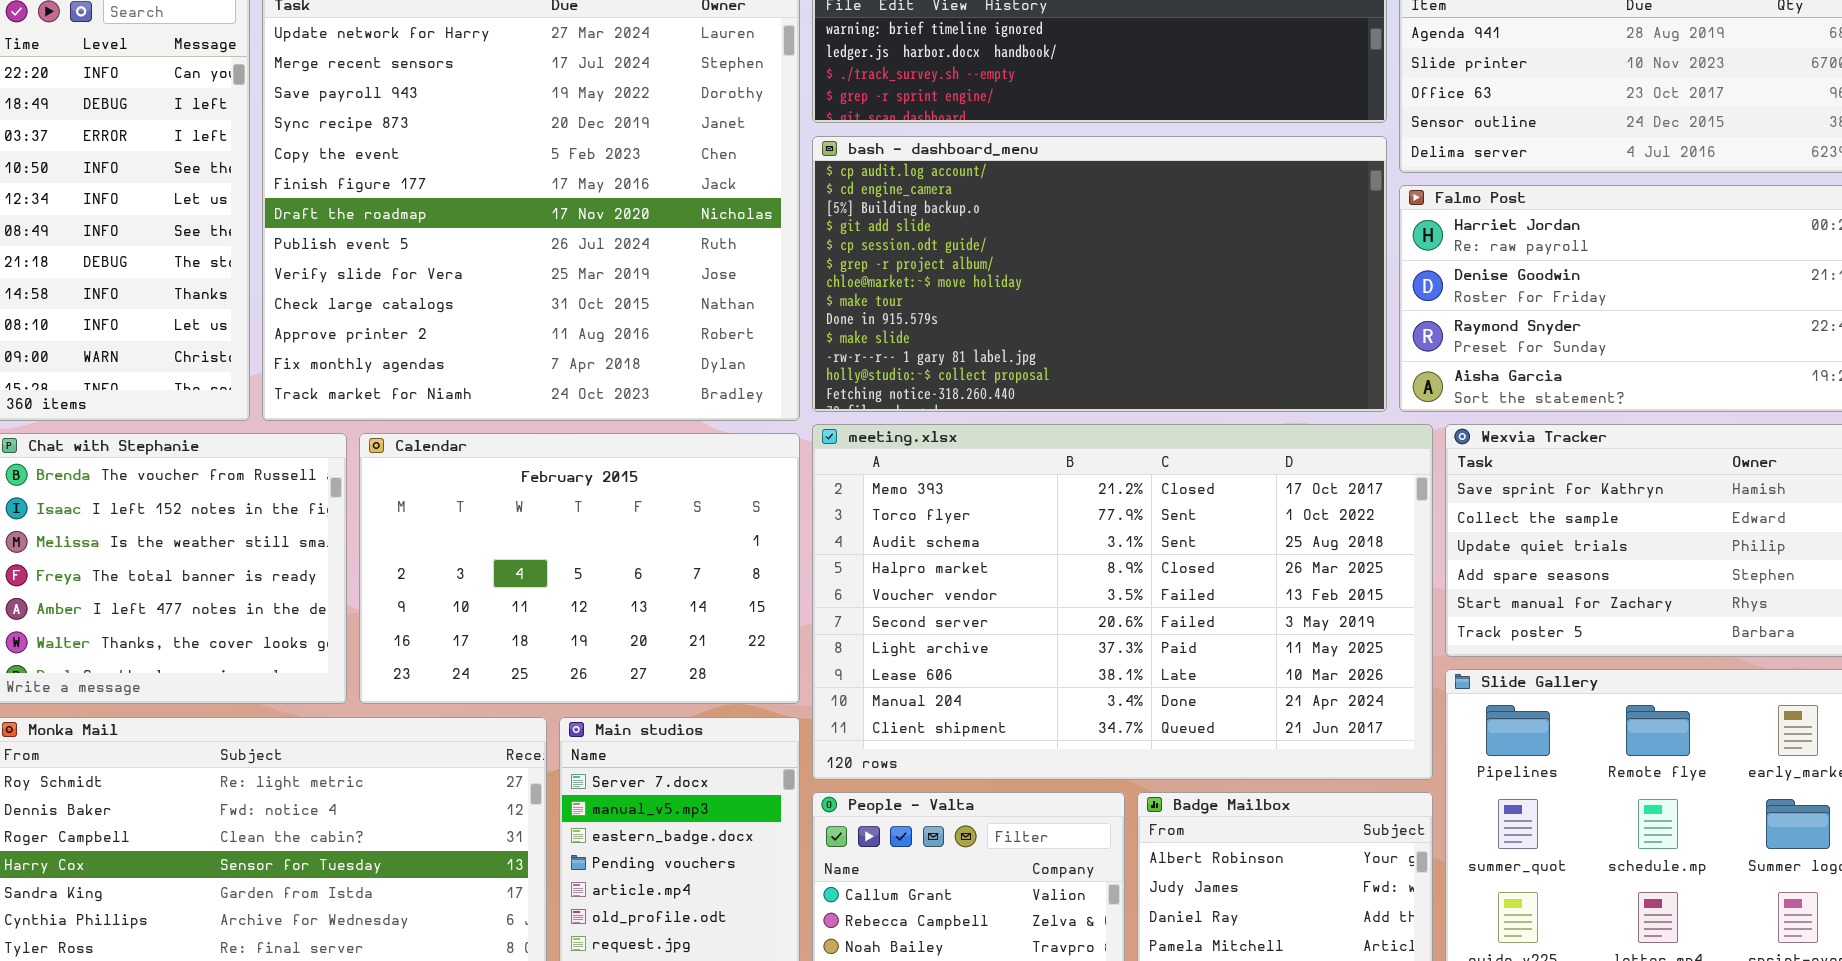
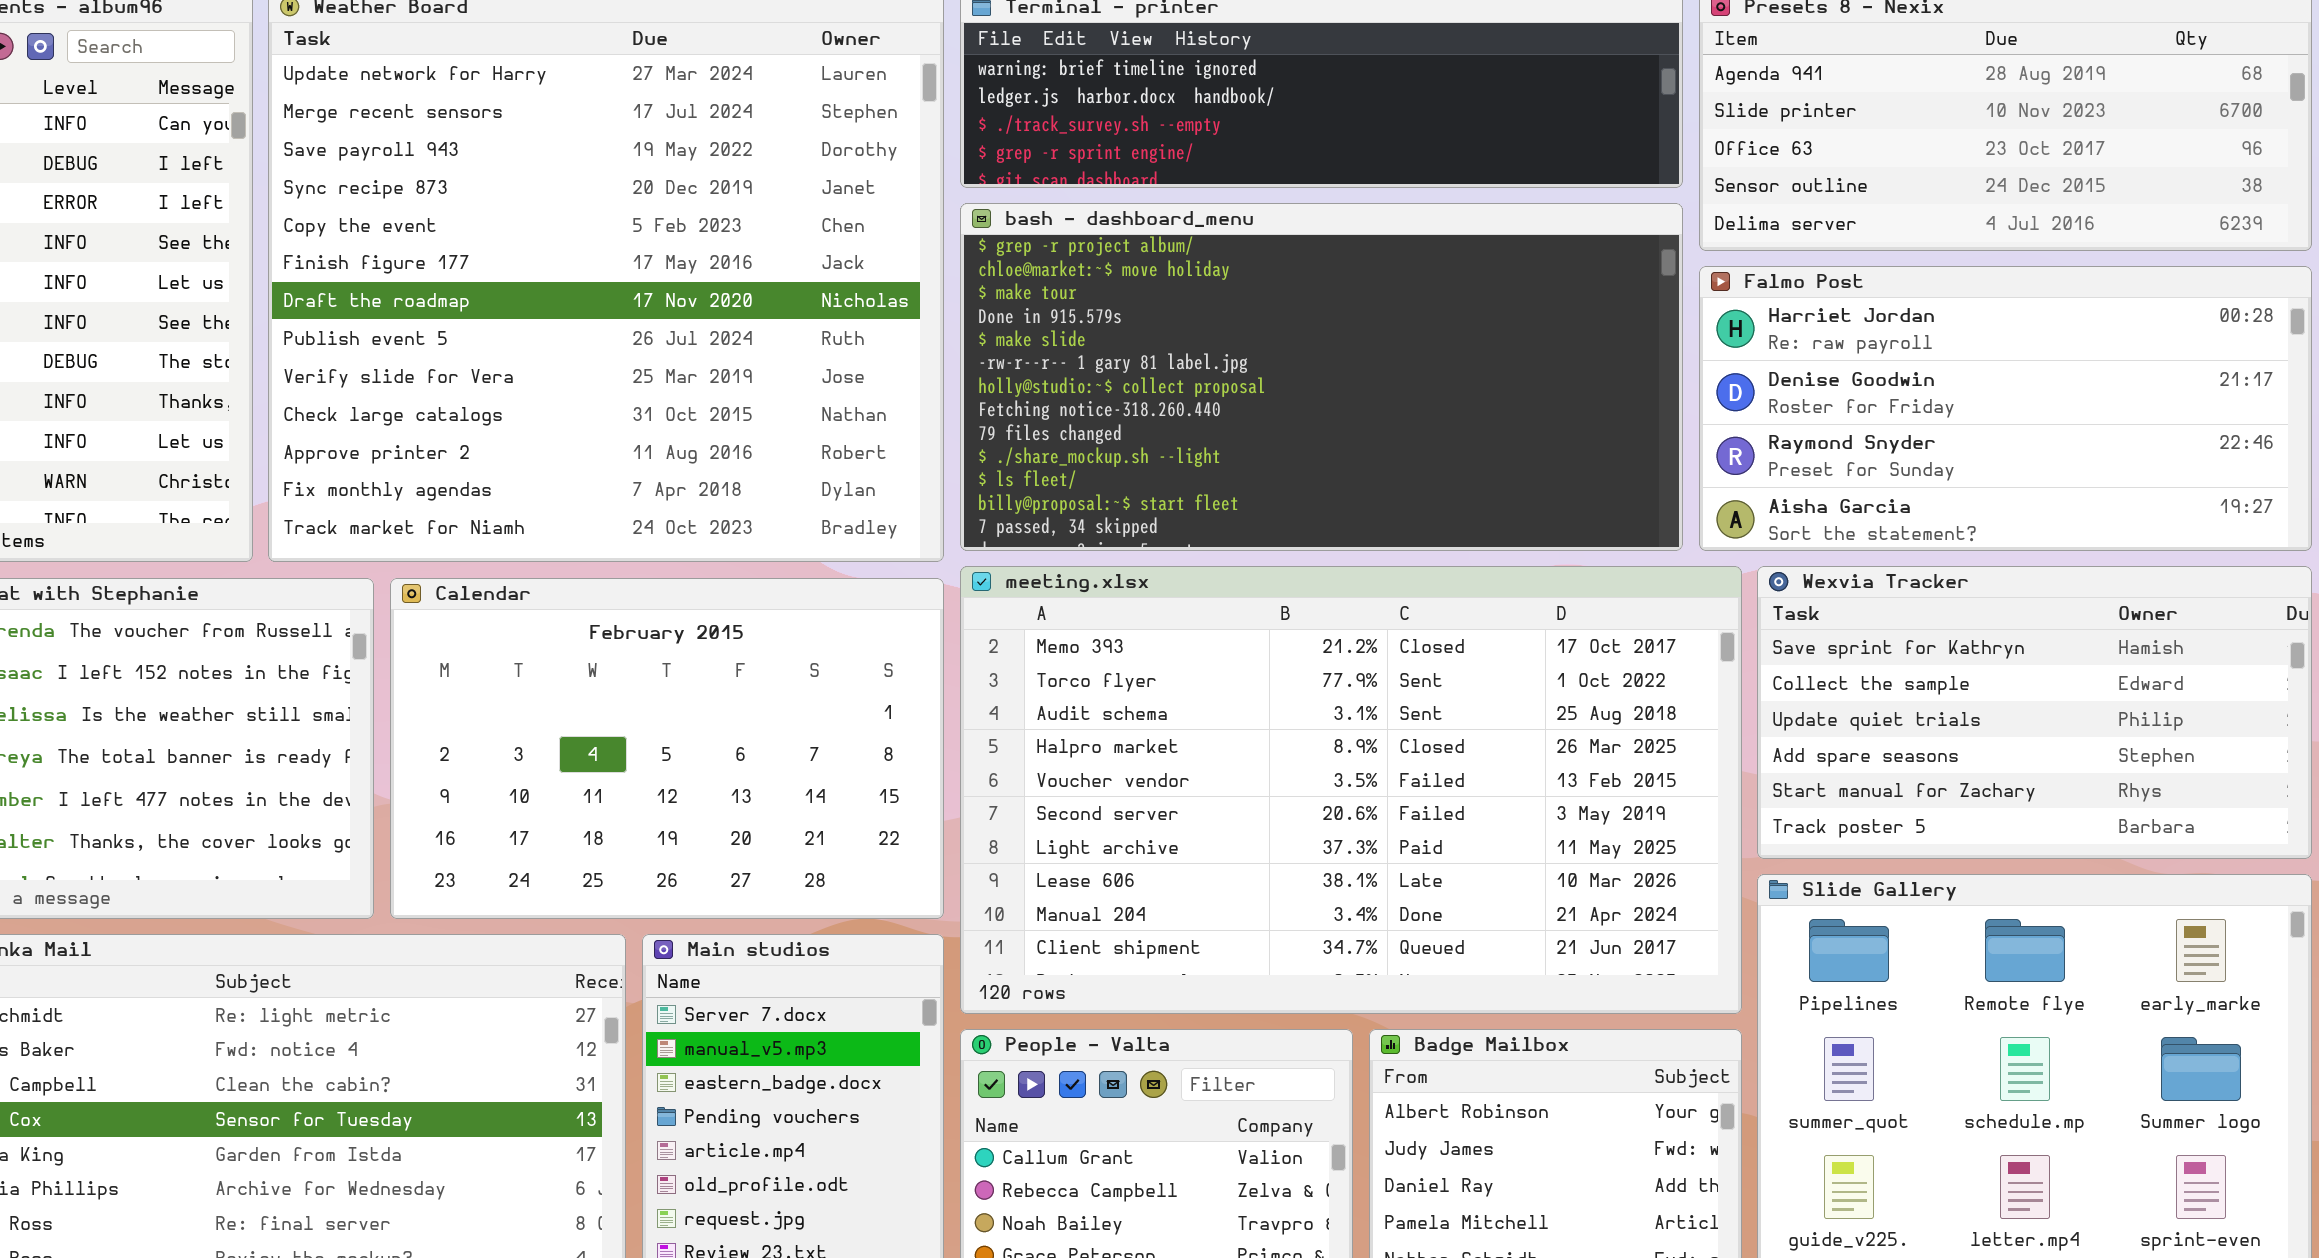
bash - dashboard_menu: [812,136,1387,412] -> [960,203,1683,551], scrolled down 5 rows

